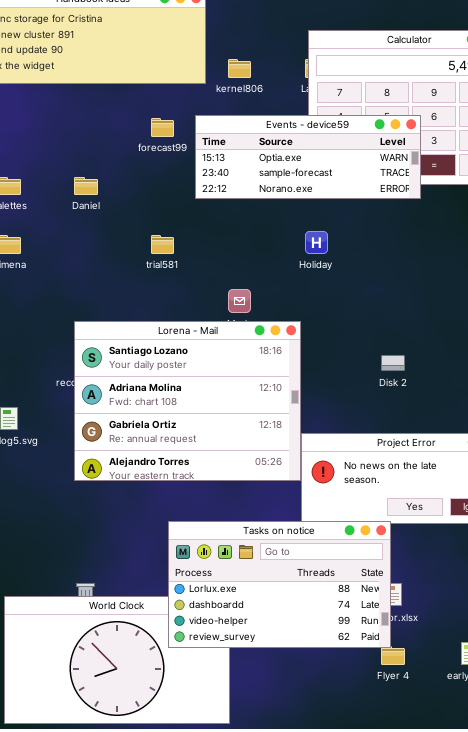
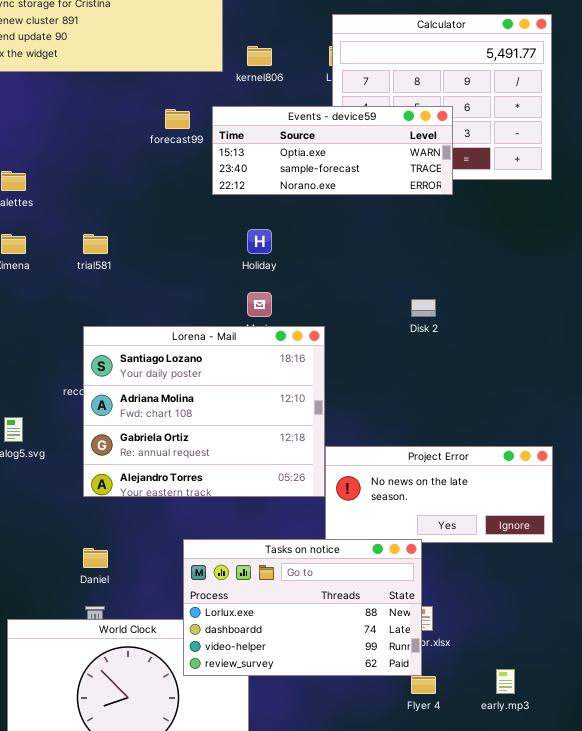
Daniel: [74,177,98,195] -> [83,548,108,568], moved
Holiday: [305,231,328,254] -> [247,229,272,254], moved
trial581: [151,235,174,254] -> [83,234,108,254], moved
Disk 2: [381,355,405,371] -> [411,299,436,317], moved

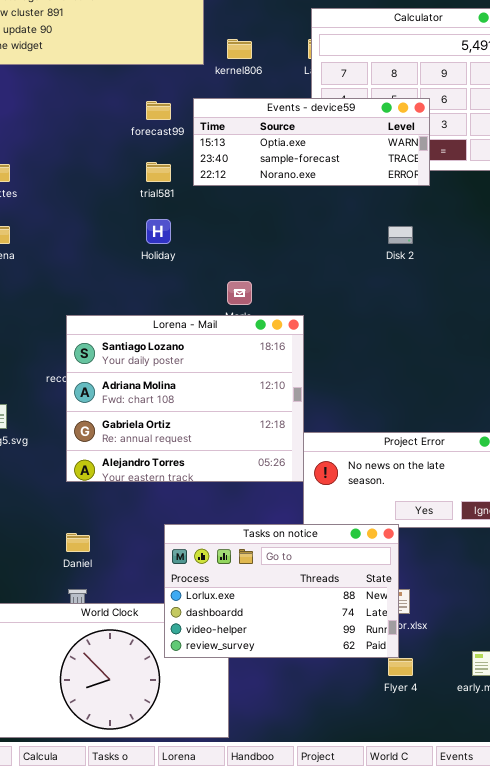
Holiday: [247,229,272,254] -> [146,219,171,244], moved
trial581: [83,234,108,254] -> [146,162,171,182], moved
Disk 2: [411,299,436,317] -> [388,226,413,244], moved

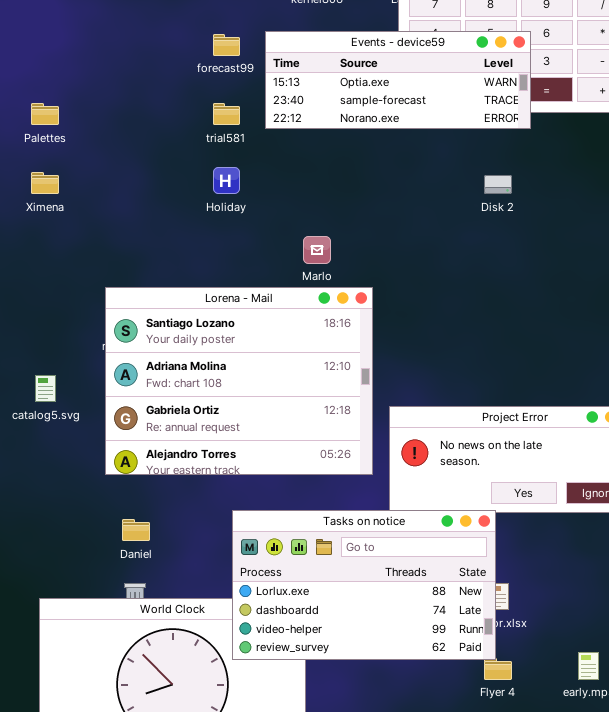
Lorena - Mail: [66,315,304,482] -> [105,287,373,475], moved

